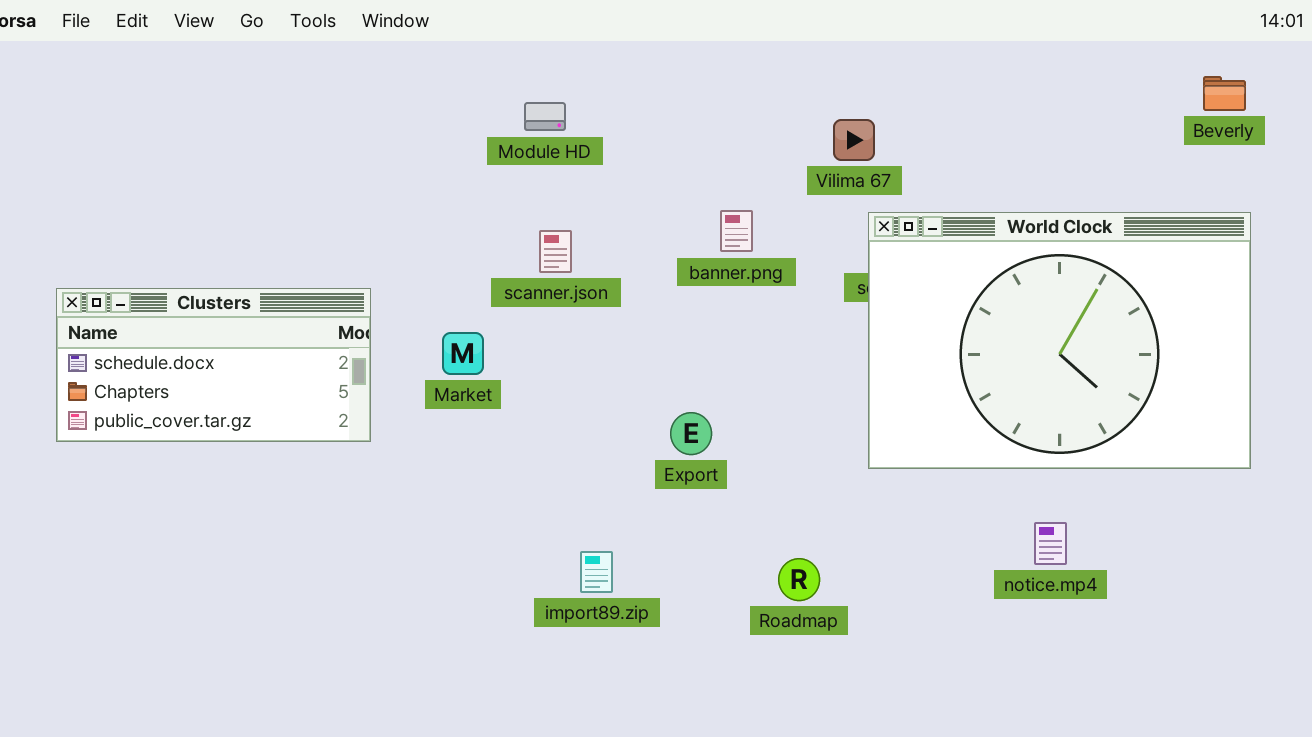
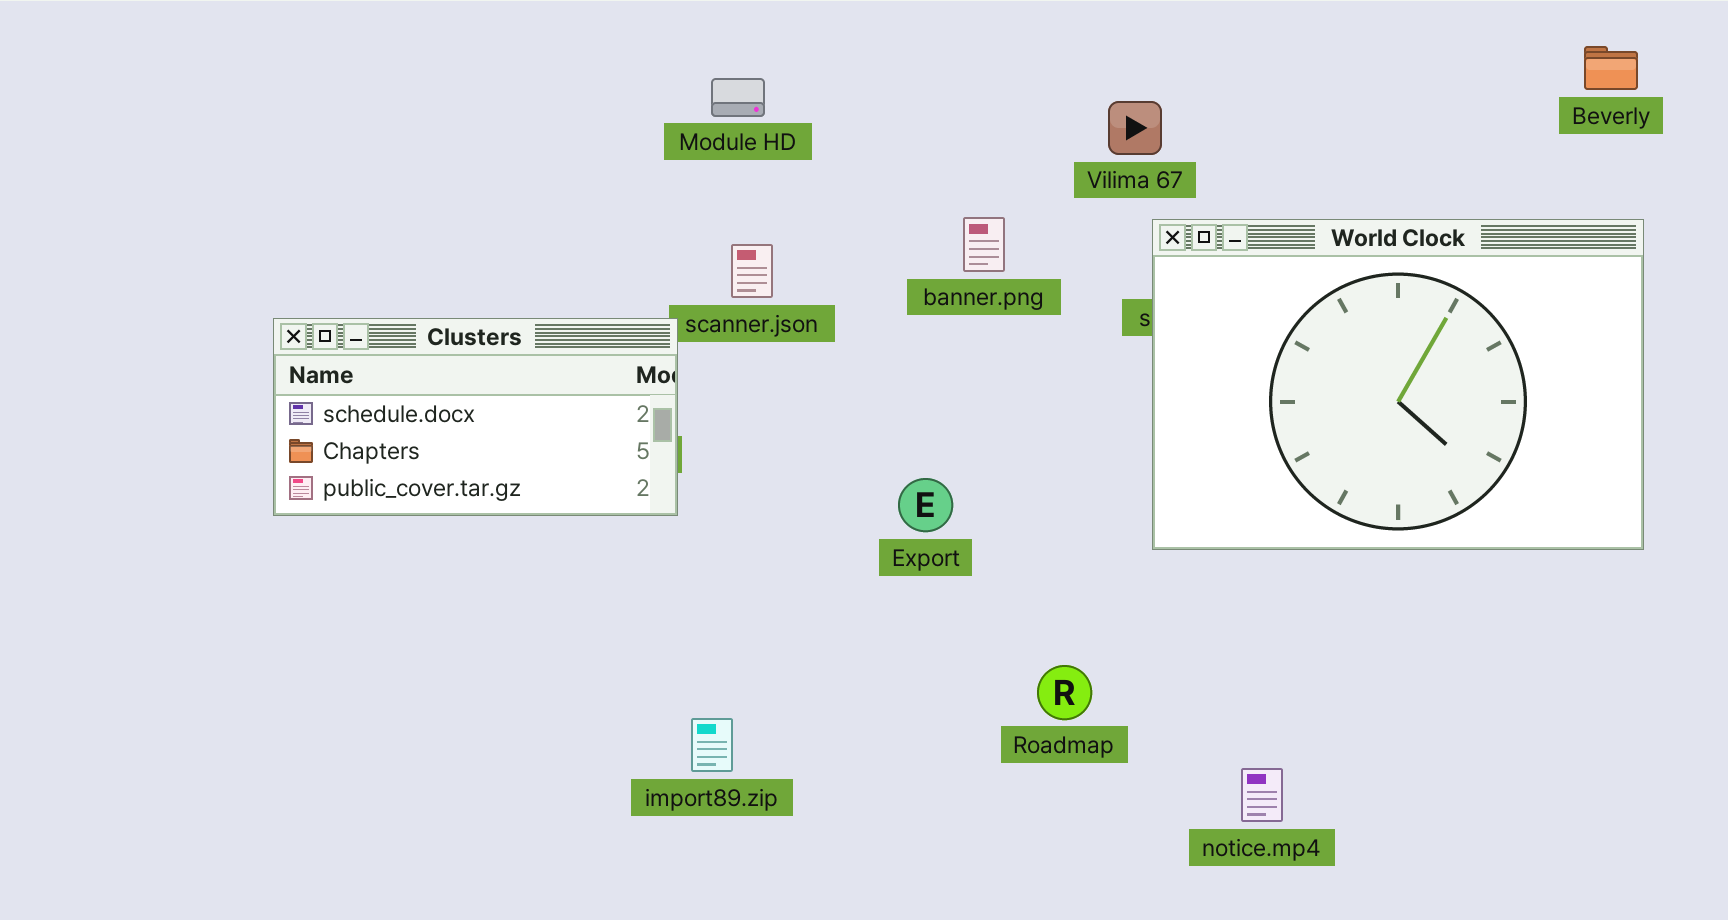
Clusters: [56,288,371,442] -> [273,318,678,516], moved
notice.mp4: [1034,522,1067,565] -> [1241,768,1283,822], moved
import89.zip: [580,551,613,593] -> [691,718,733,772], moved

